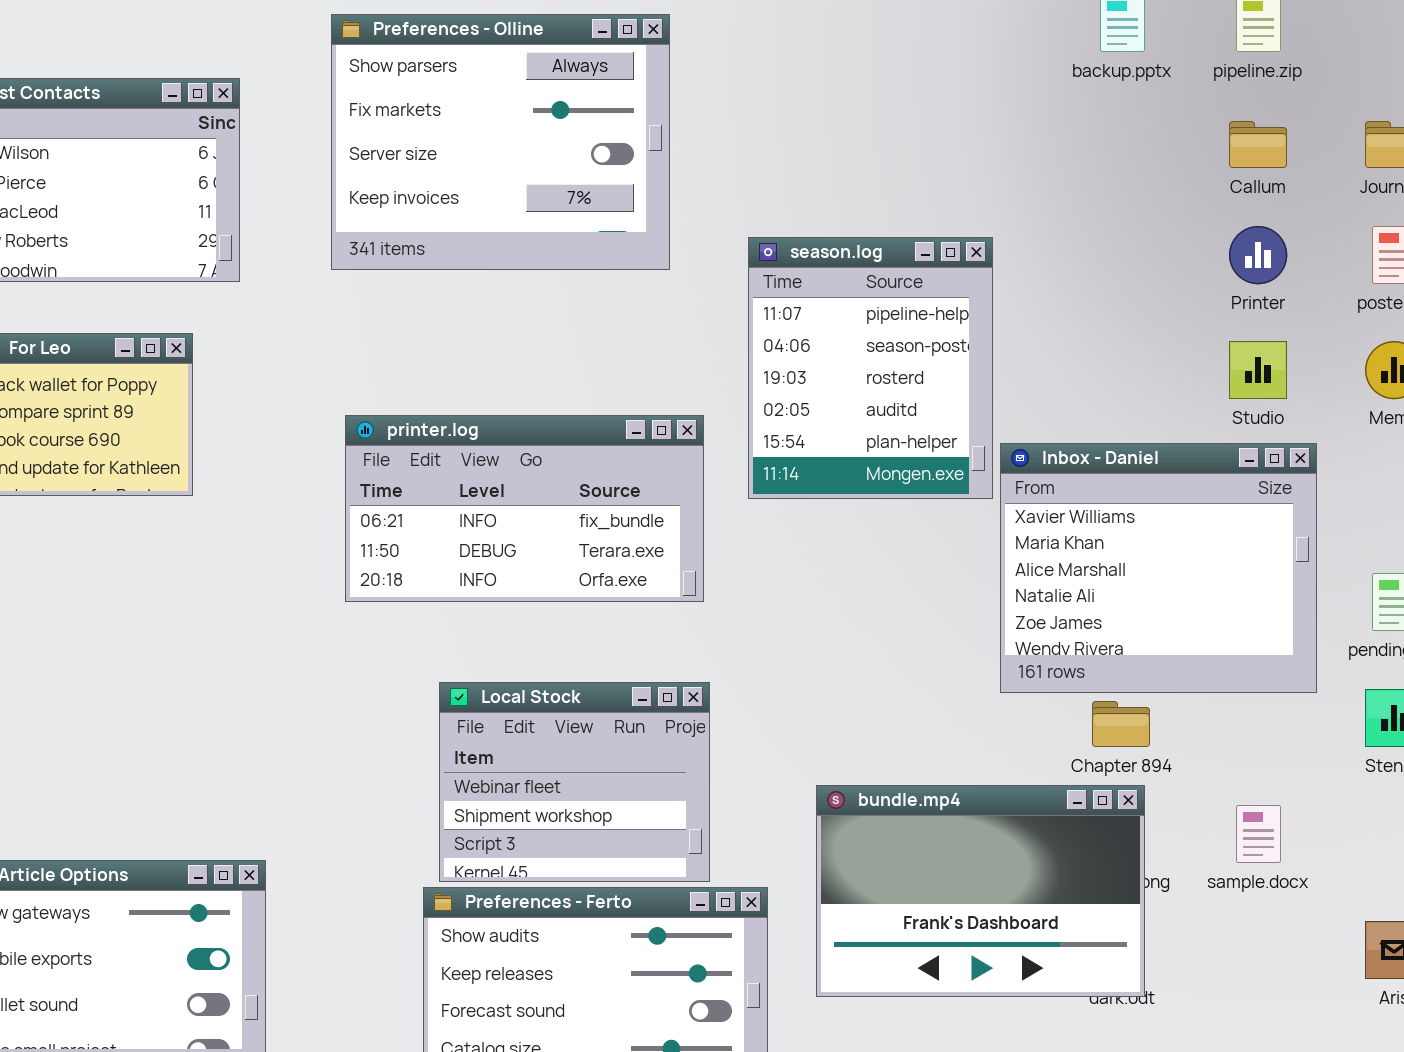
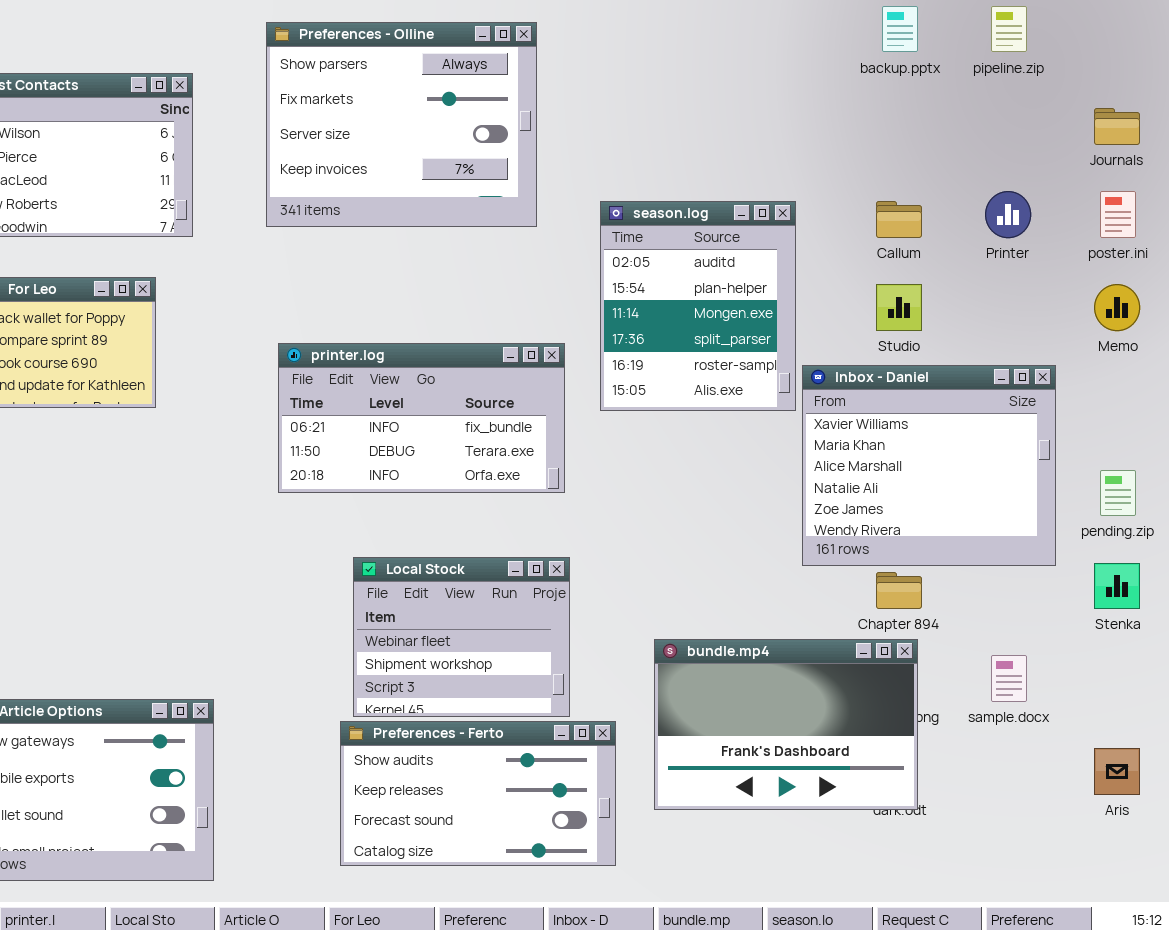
Callum: [1229,121,1287,168] -> [876,201,922,238], moved
season.log: [748,237,993,499] -> [600,201,796,411], scrolled down 3 rows
Studio: [1229,341,1287,399] -> [876,284,922,331], moved

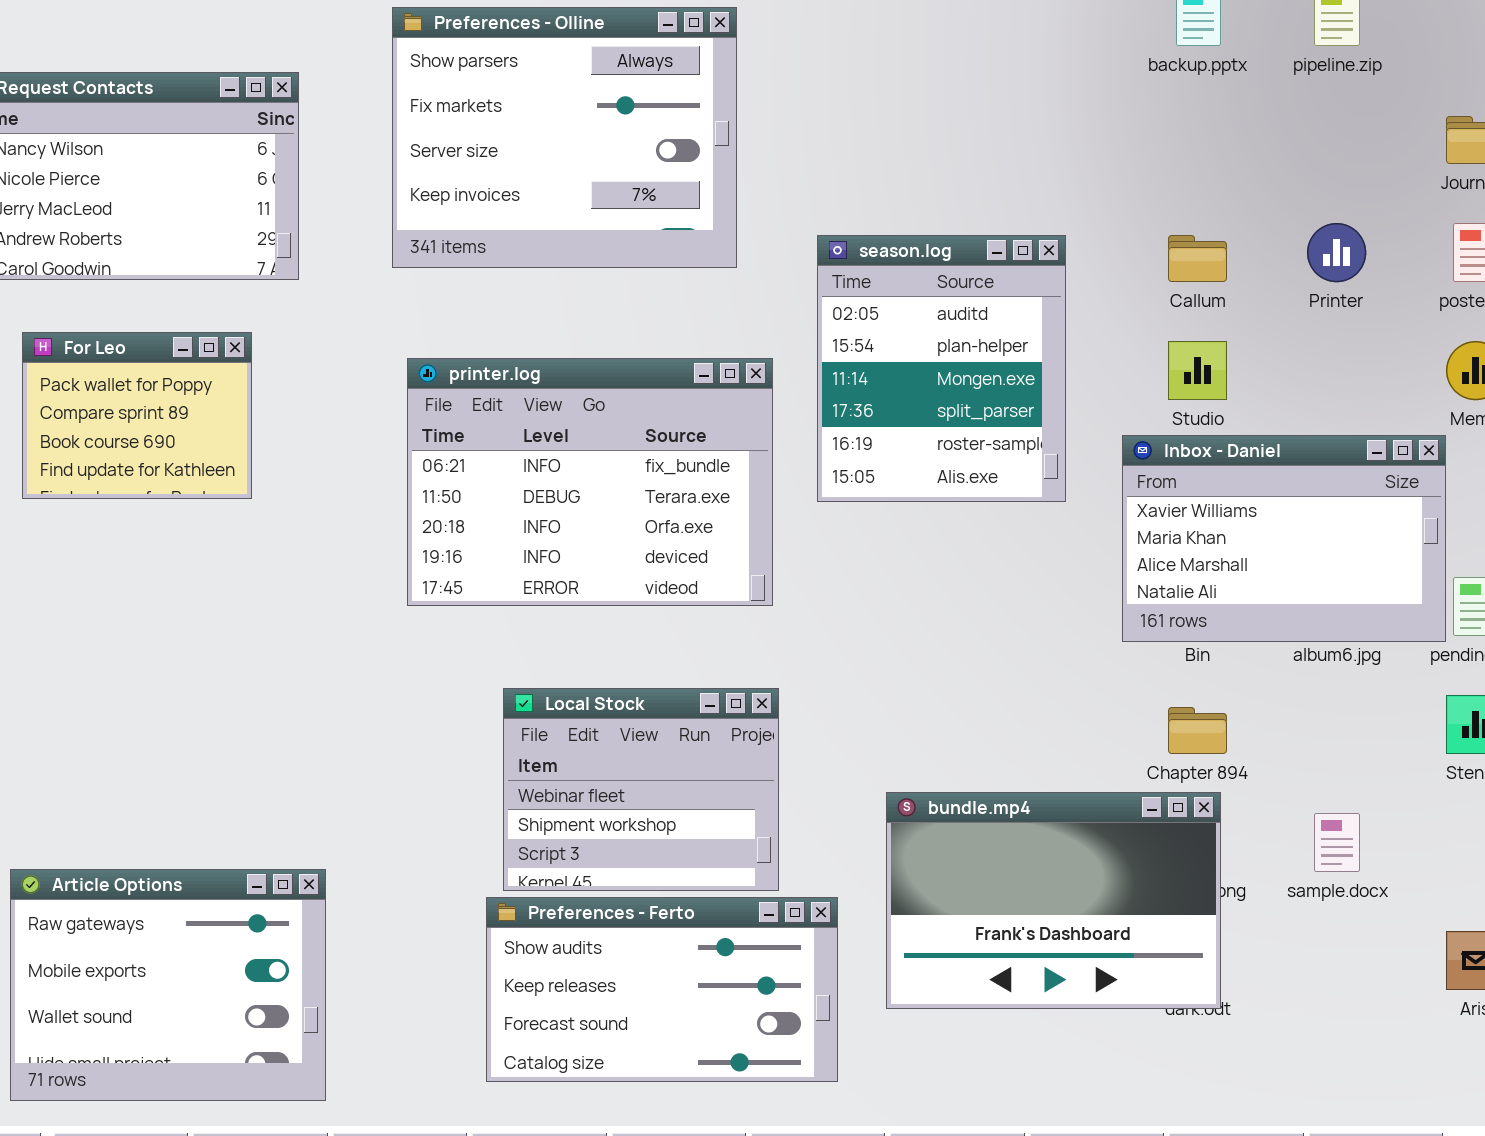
printer.log: [278,343,565,493] -> [407,358,773,606], resized
Inbox - Daniel: [802,365,1056,566] -> [1122,435,1446,642], moved, resized

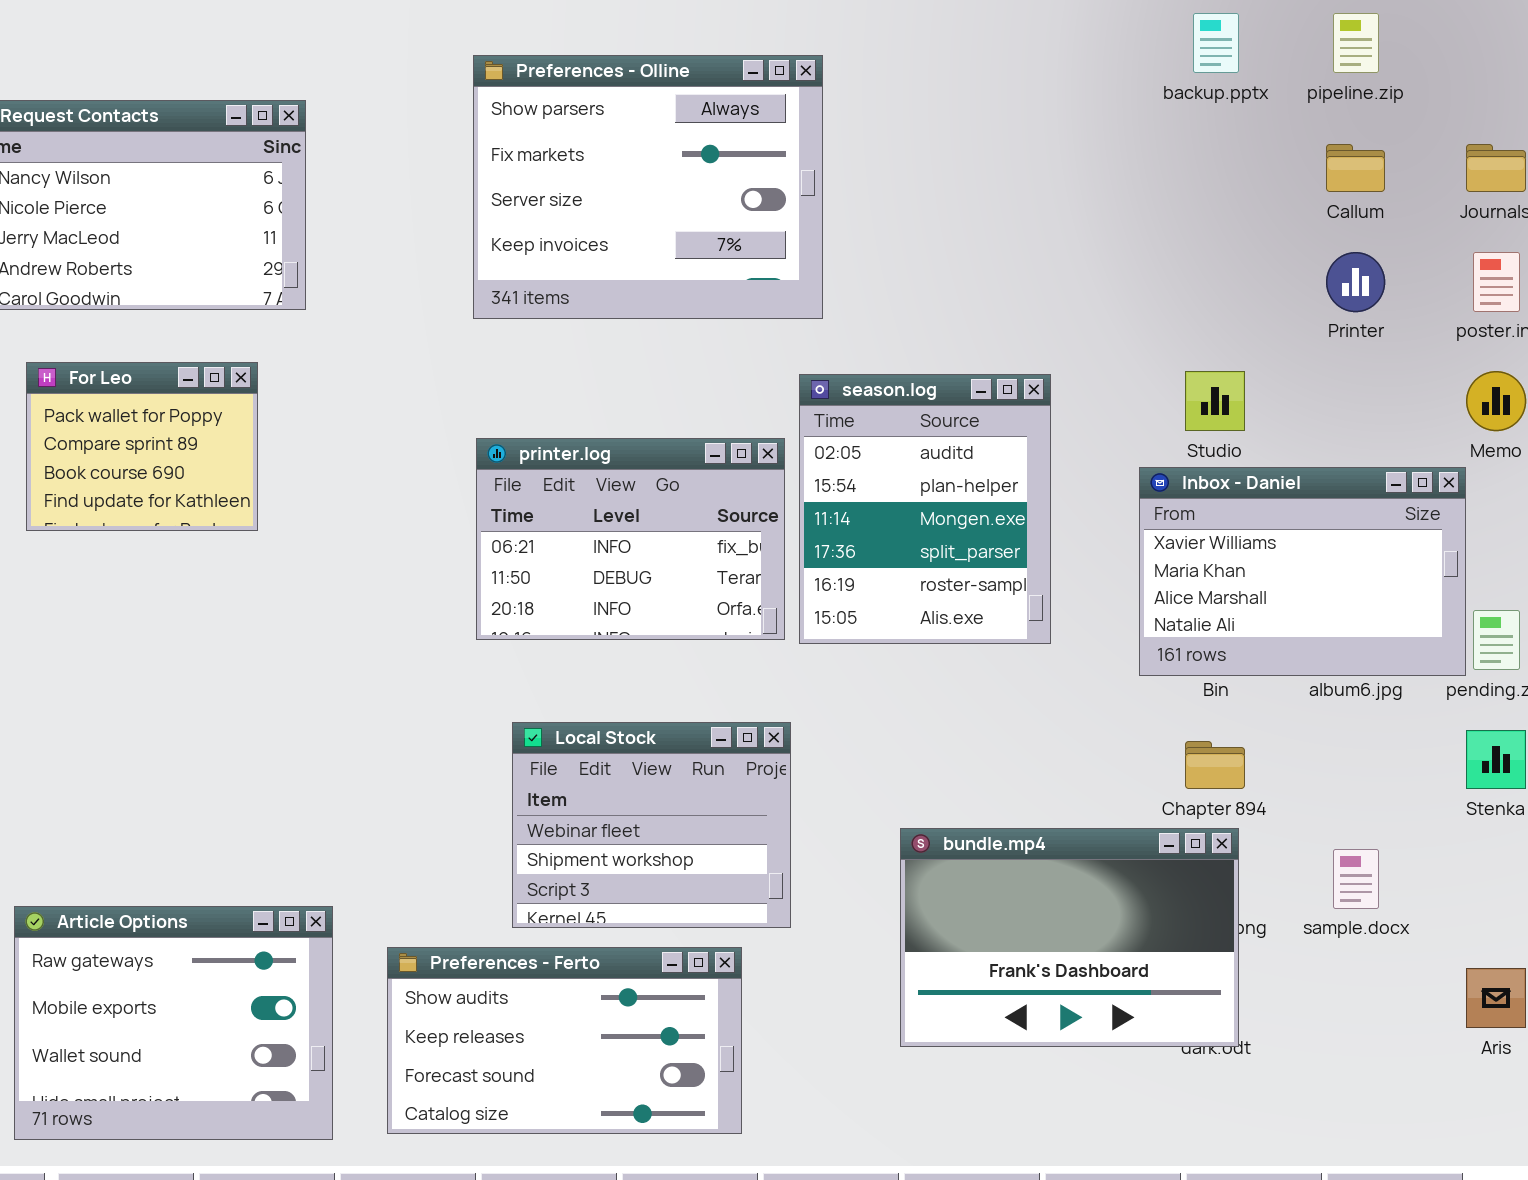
Preferences - Olline: [392,7,737,268] -> [473,55,823,319], moved
season.log: [817,235,1066,502] -> [799,374,1051,644], moved
Callum: [1168,235,1227,282] -> [1326,144,1385,192], moved
printer.log: [407,358,773,606] -> [476,438,785,640], resized
Preferences - Ferto: [486,897,838,1082] -> [387,947,742,1134], moved

